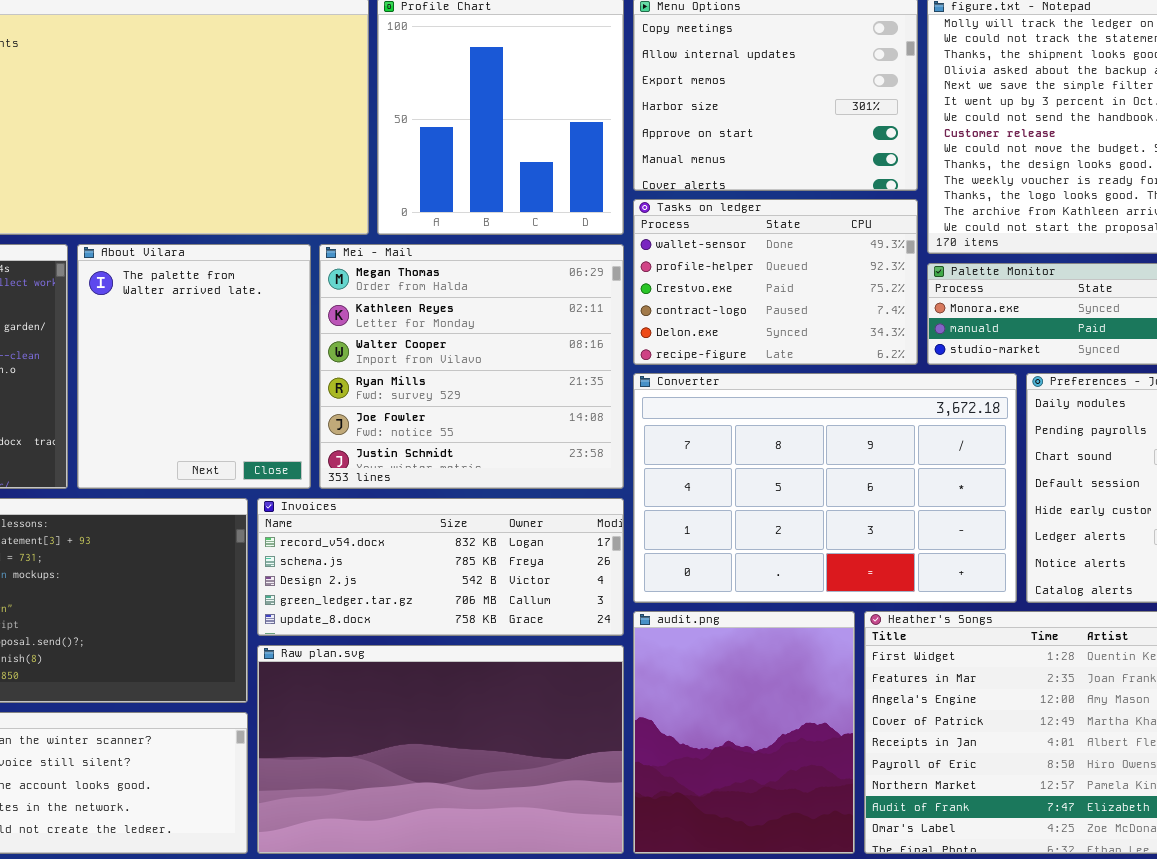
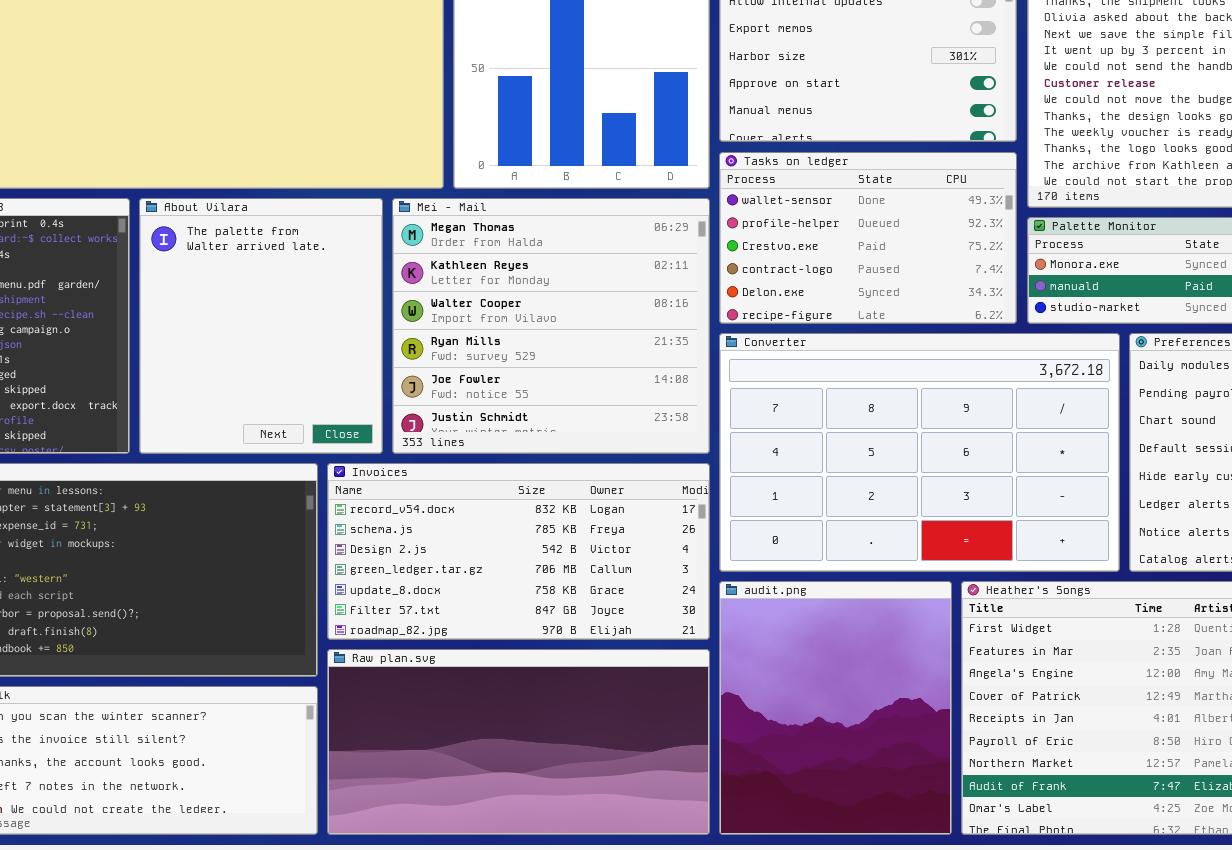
Invoices: [257,498,624,636] -> [327,463,710,640], resized
Raw plan.svg: [257,645,624,854] -> [327,649,710,835], resized

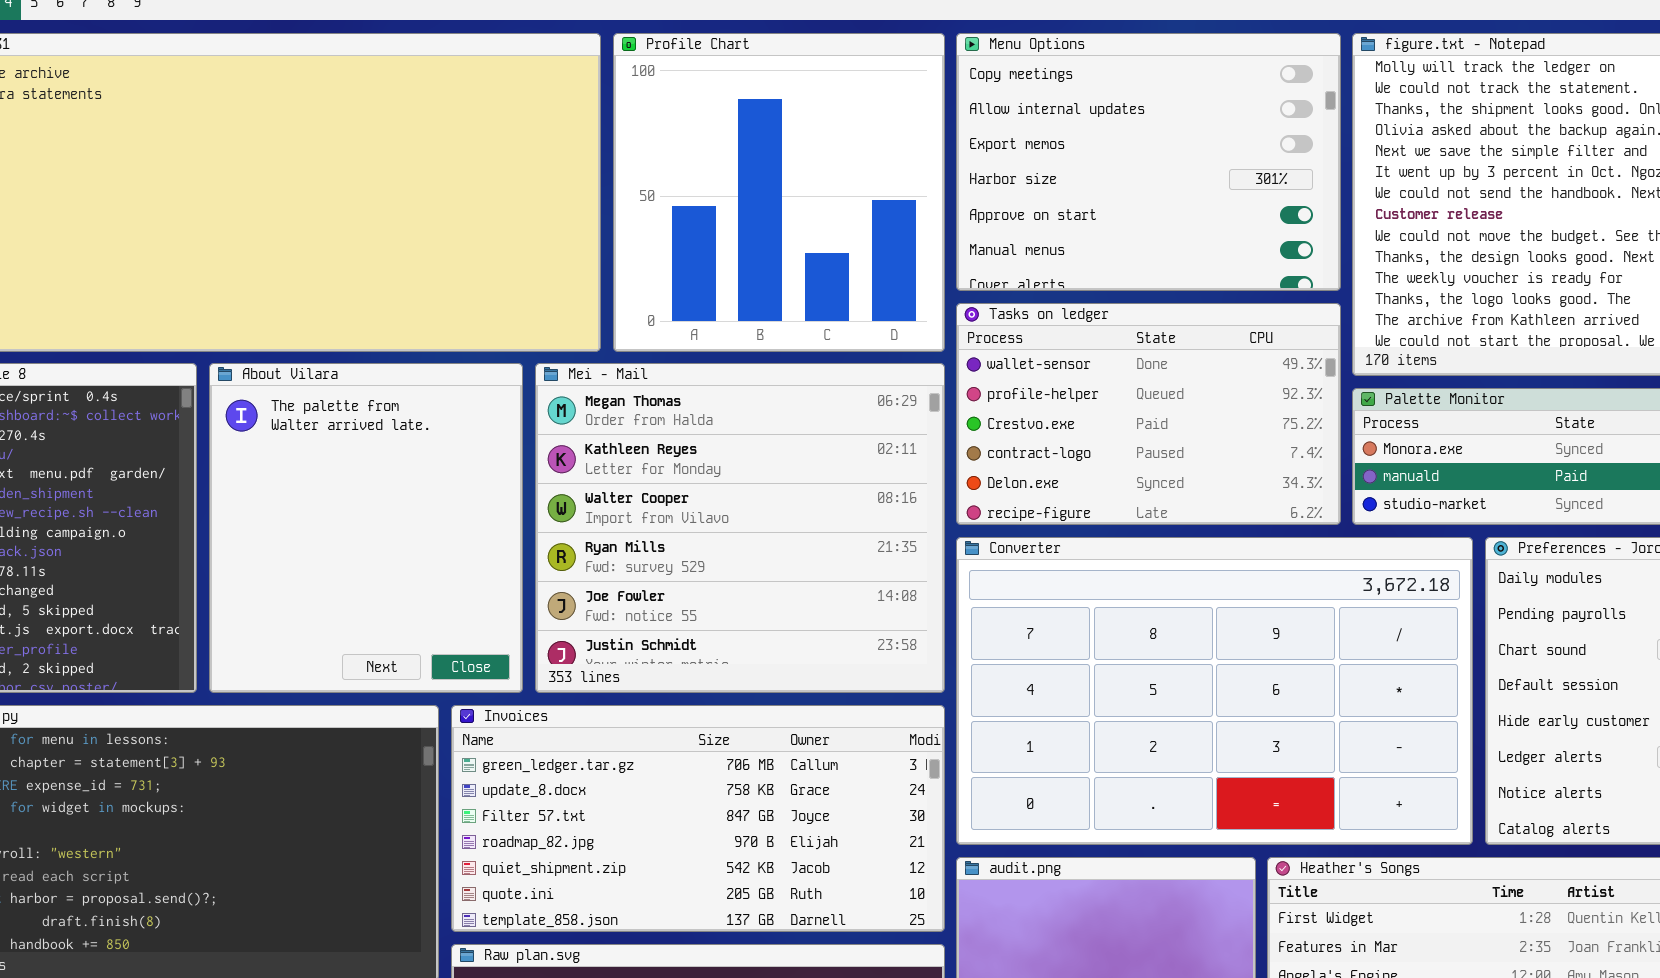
Invoices: [327,463,710,640] -> [451,705,945,932], scrolled down 3 rows

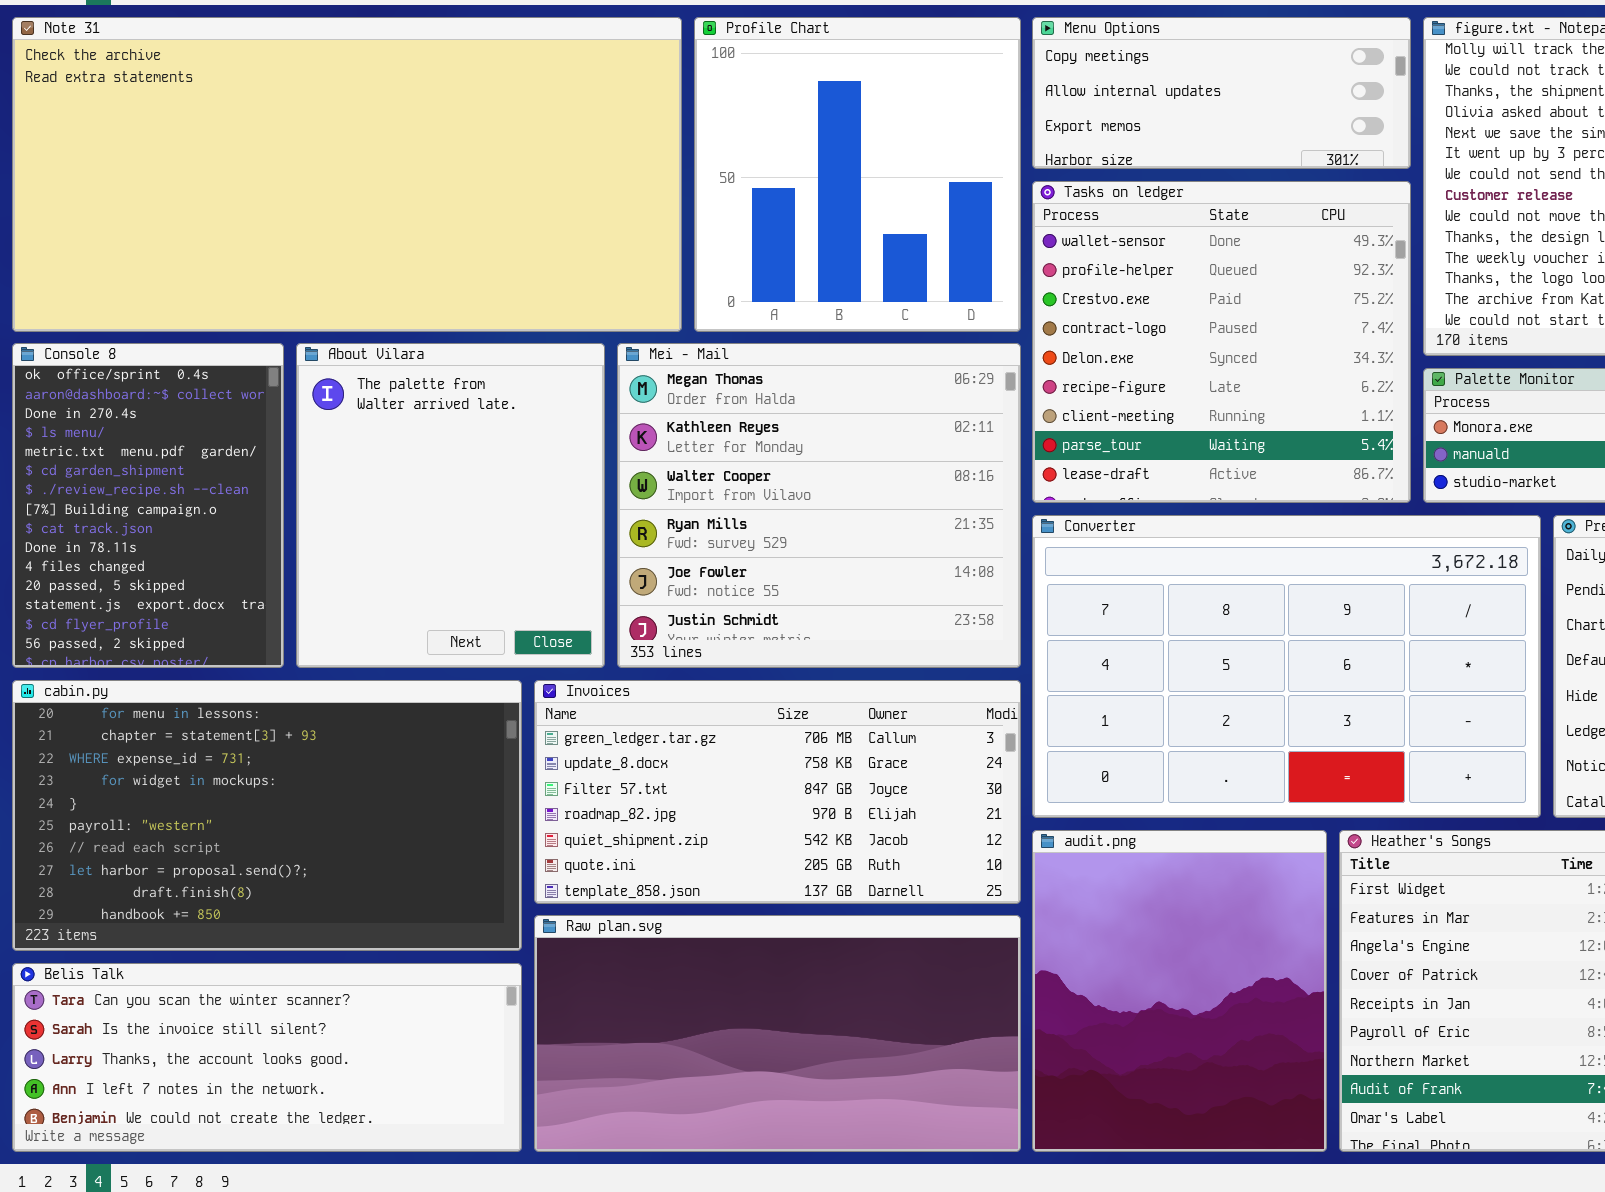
Menu Options: [956,33,1341,291] -> [1032,17,1411,169], resized
Tasks on ledger: [956,303,1341,525] -> [1032,181,1411,503], resized

